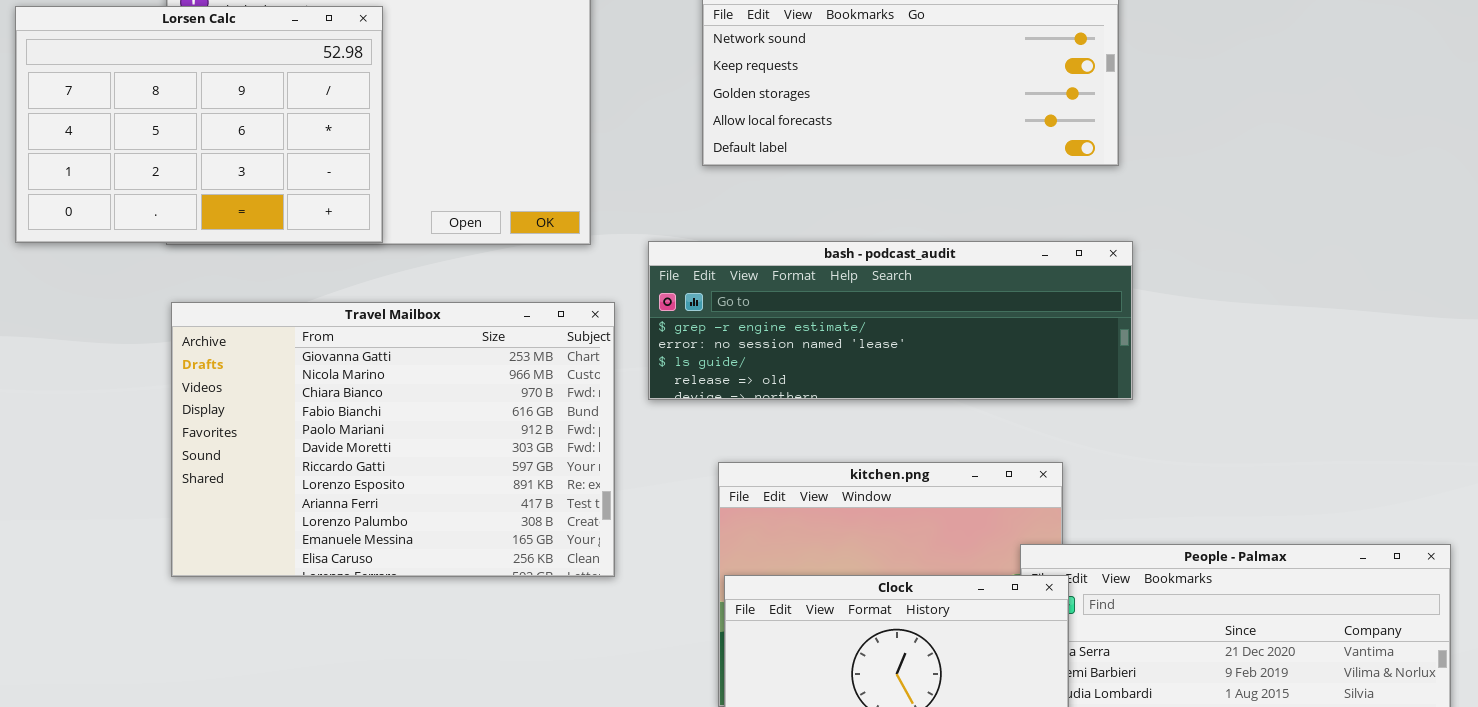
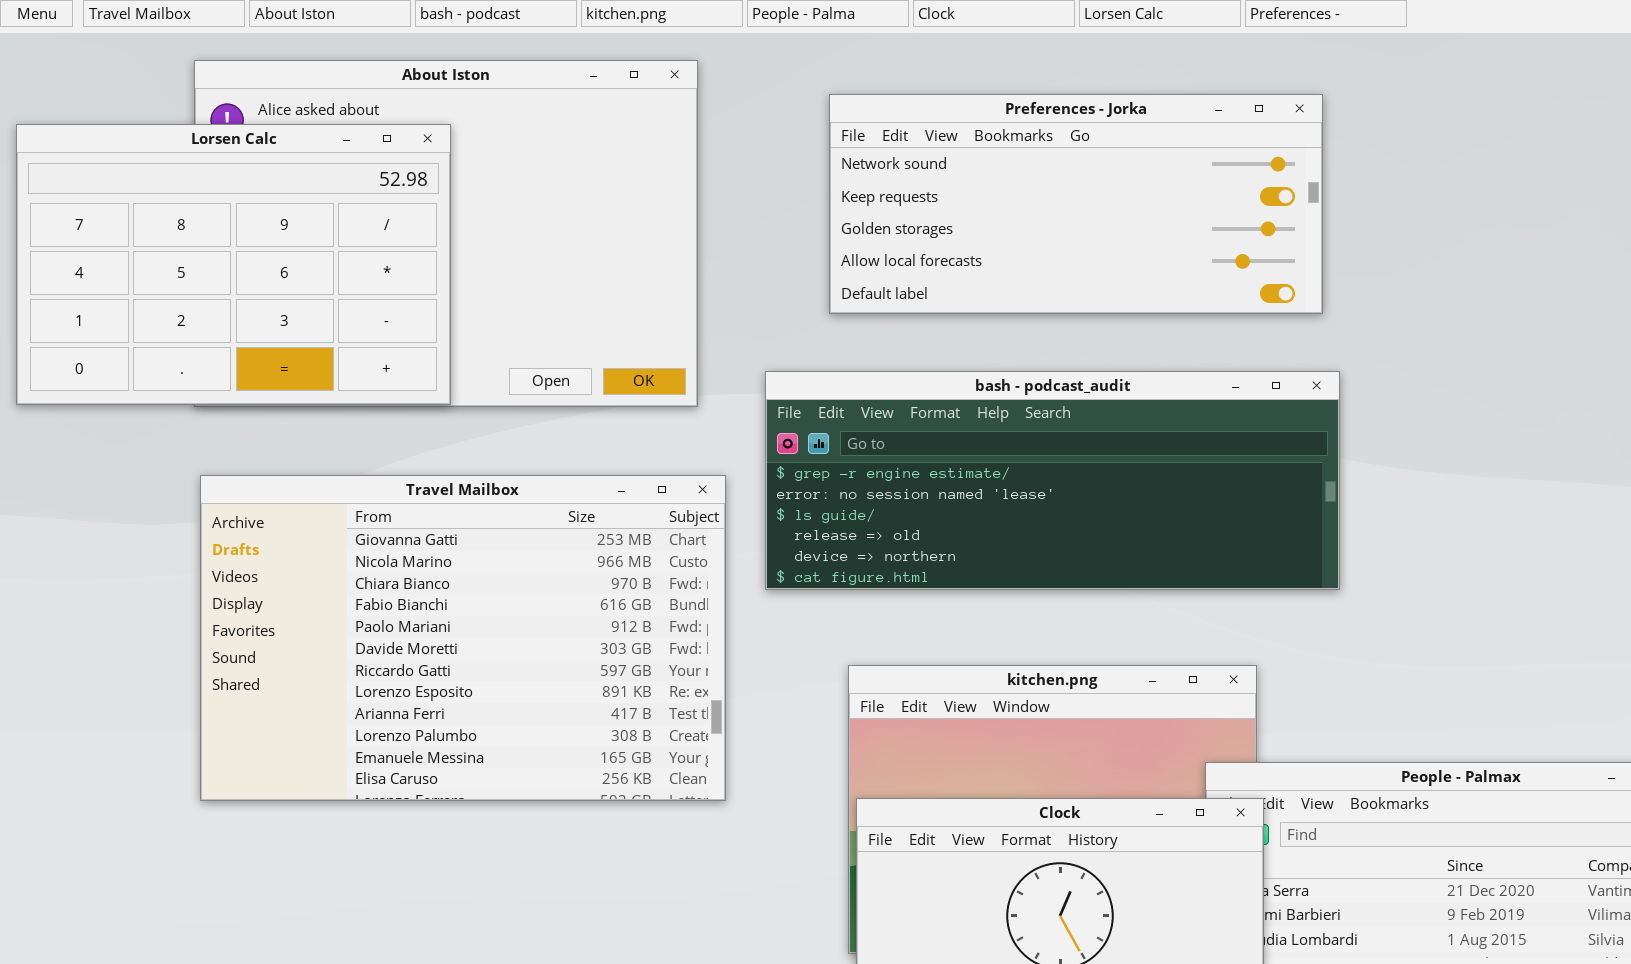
bash - podcast_audit: [648,241,1133,400] -> [765,371,1340,590], resized

